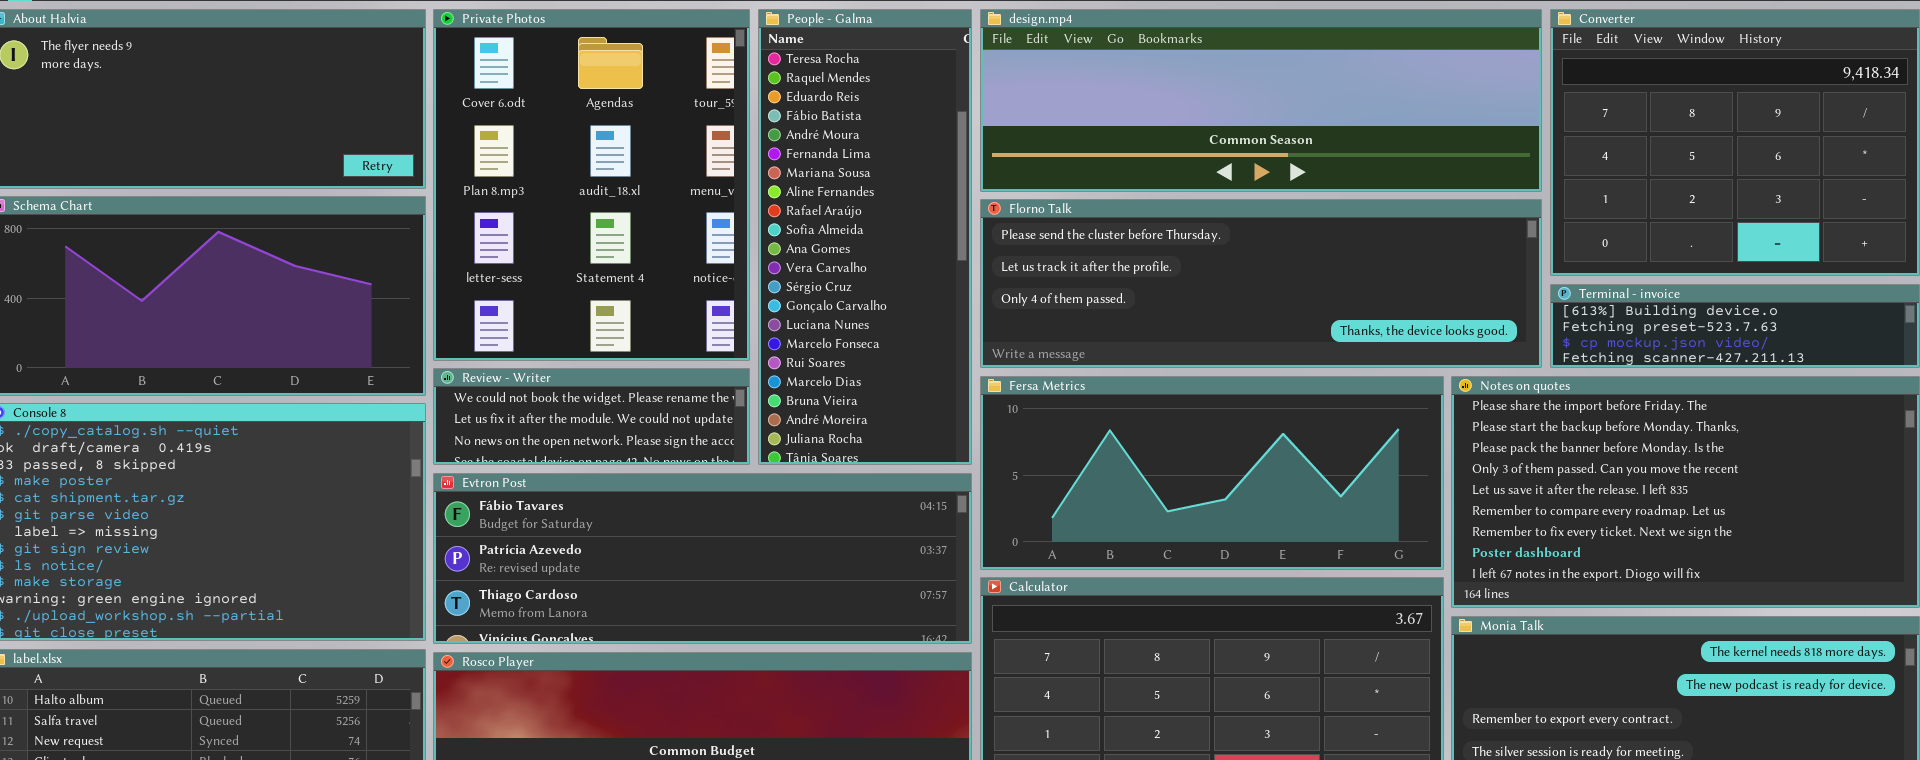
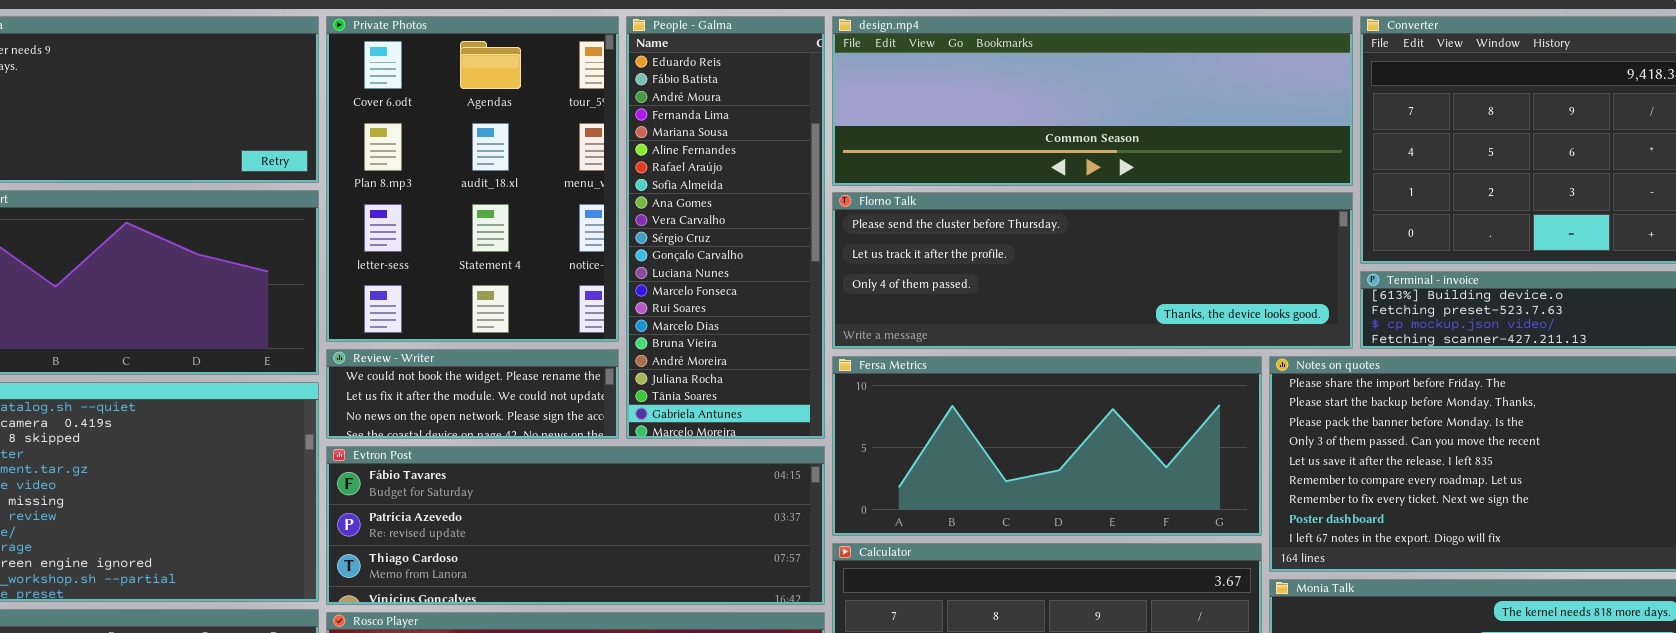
People - Galma: [758,9,972,465] -> [626,16,825,439], scrolled down 2 rows

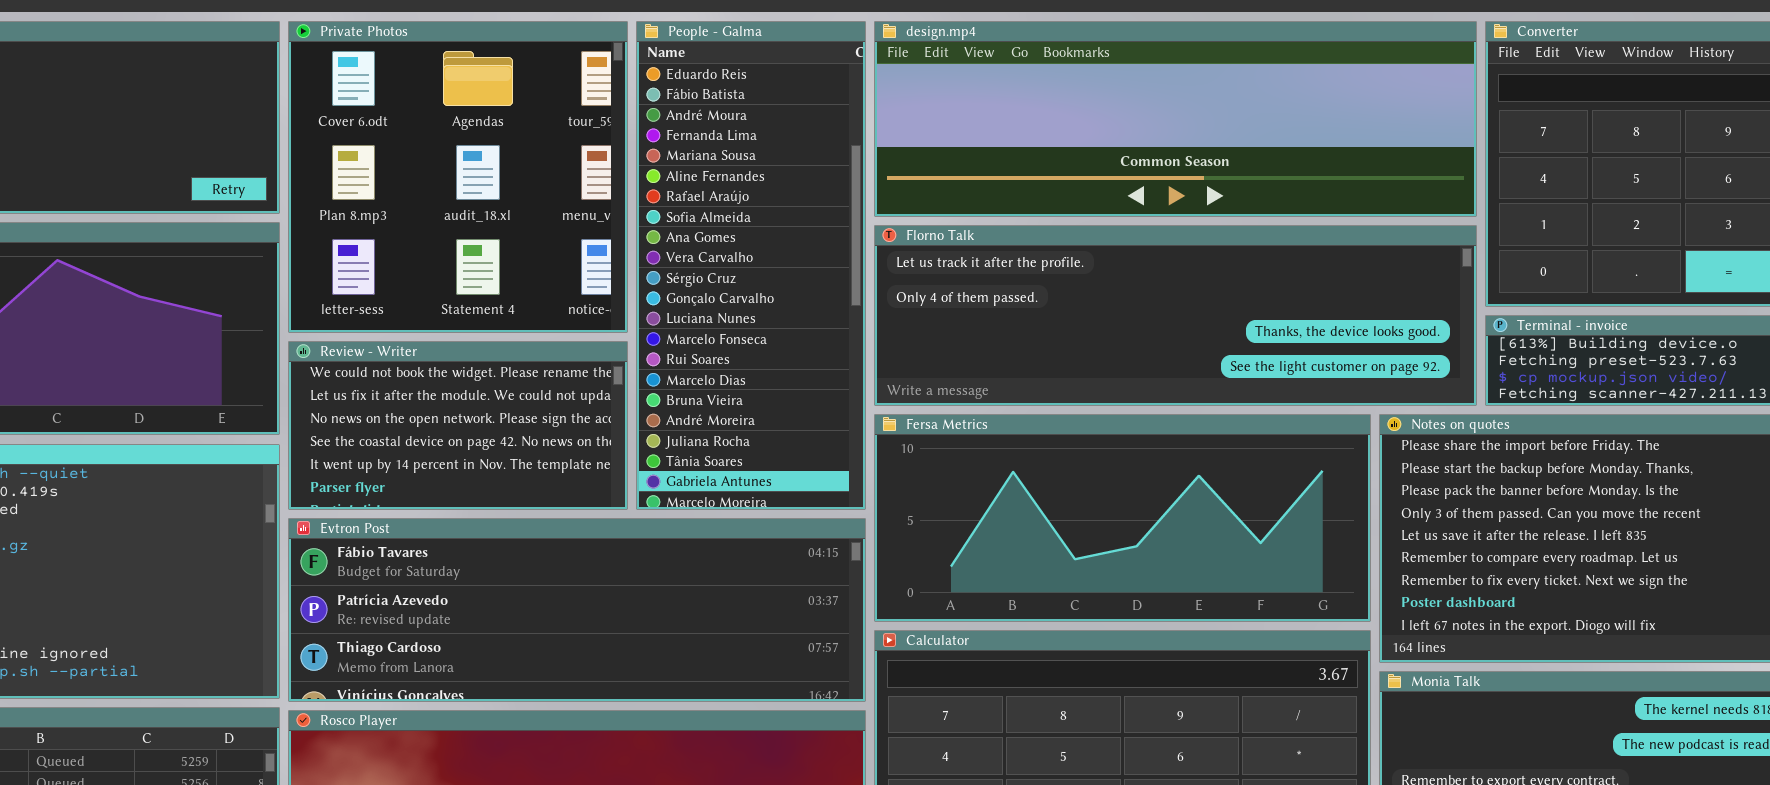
Private Photos: [326,16,619,342] -> [288,21,628,333], resized
Florno Talk: [832,192,1353,349] -> [874,225,1477,406], scrolled down 1 row
Review - Writer: [326,349,619,439] -> [288,341,628,510], resized

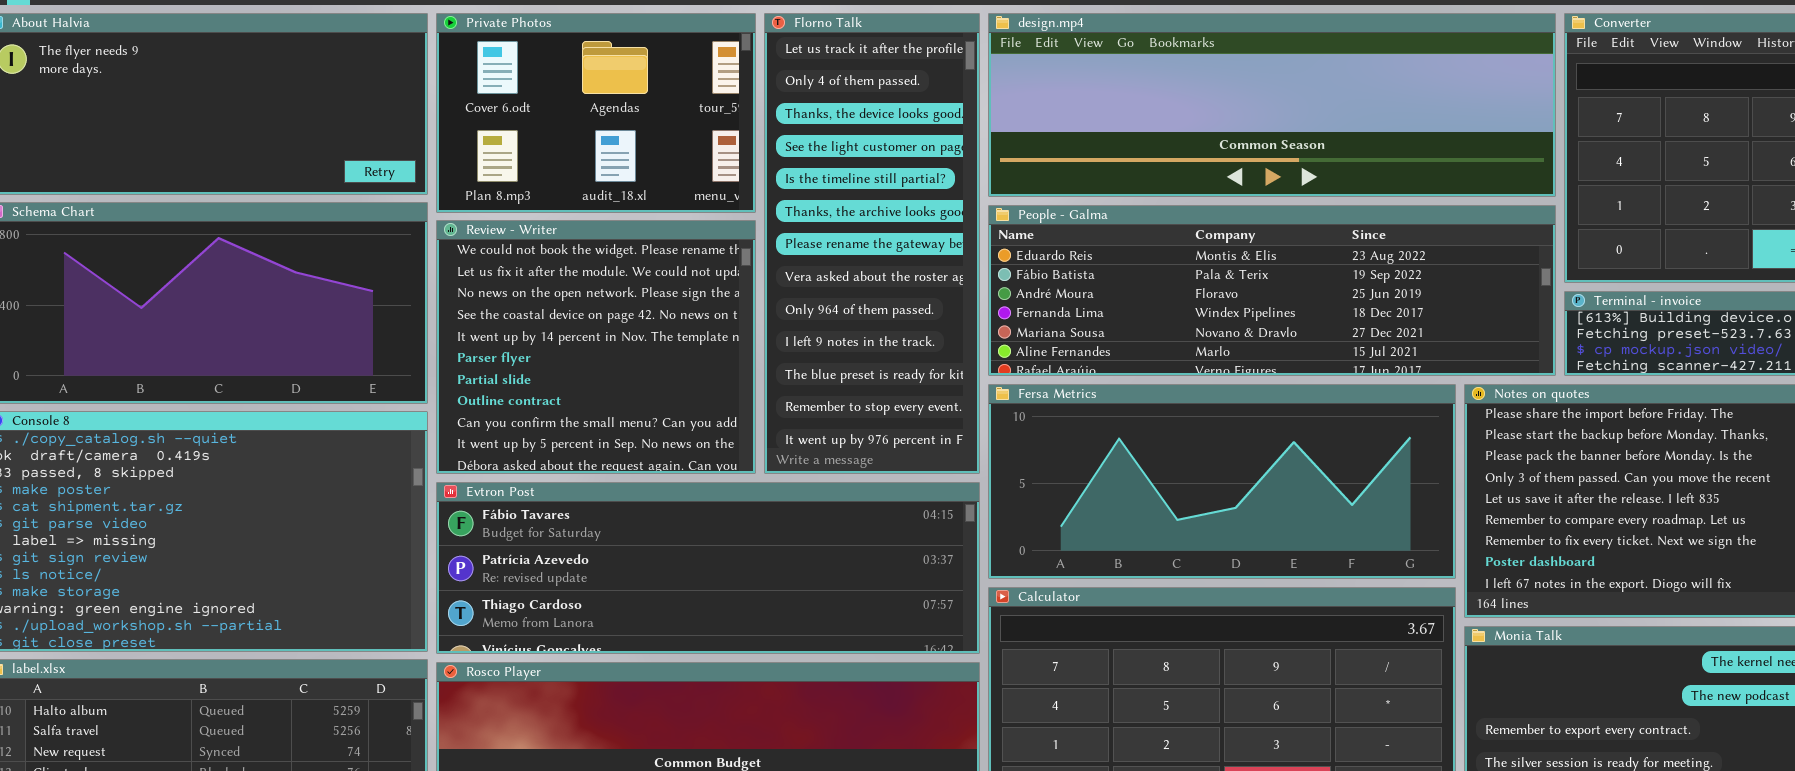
Private Photos: [288,21,628,333] -> [436,13,756,213], resized
People - Galma: [636,21,866,510] -> [988,205,1556,376], moved, resized
Florno Talk: [874,225,1477,406] -> [764,13,980,474], moved, resized
Review - Writer: [288,341,628,510] -> [436,220,756,474], resized

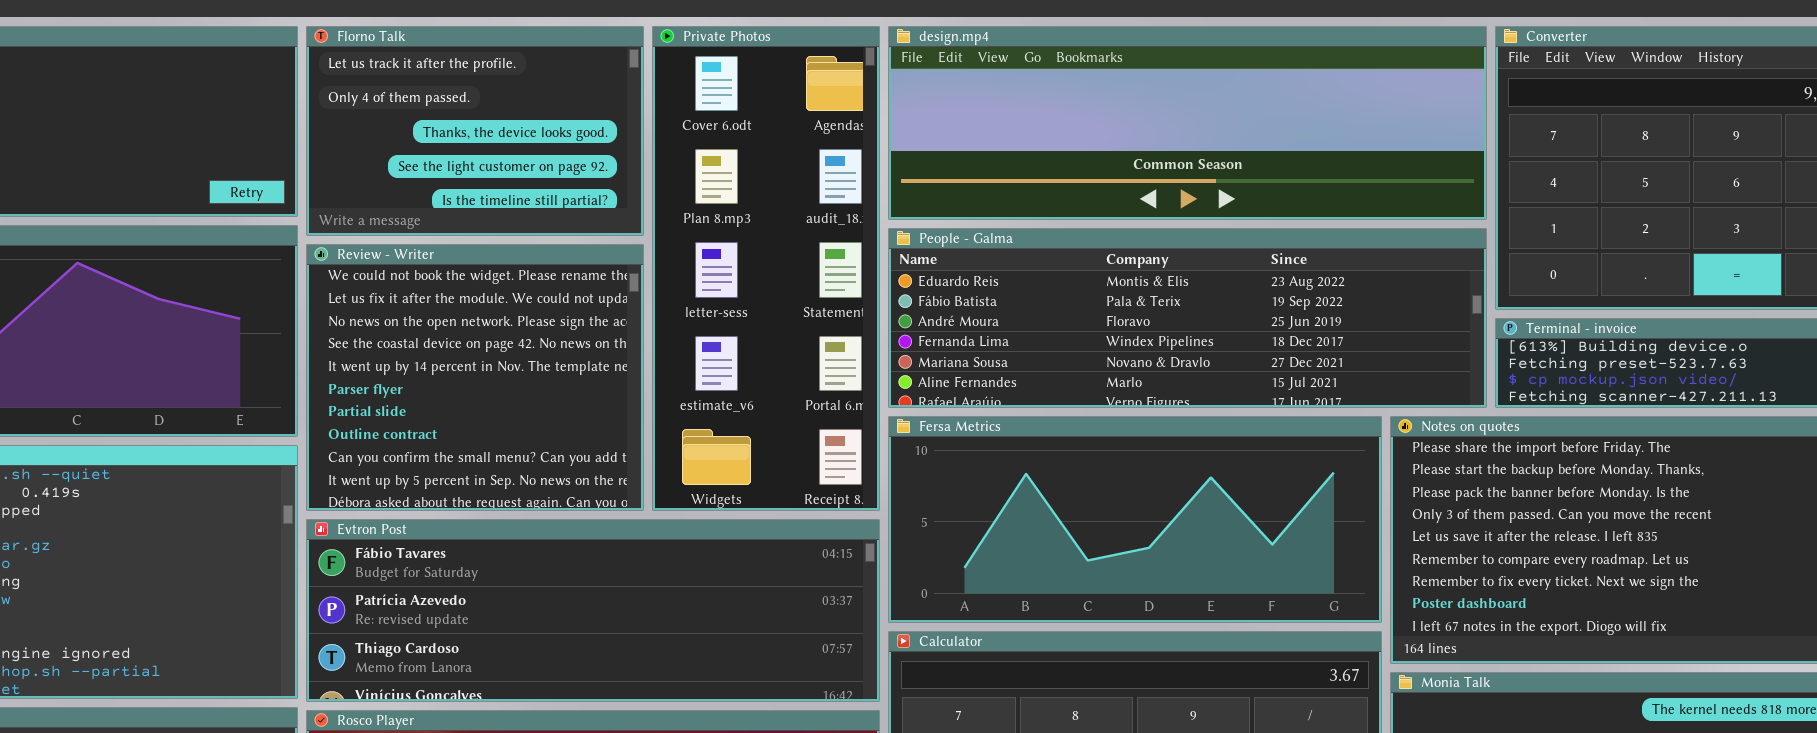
Private Photos: [436,13,756,213] -> [652,26,880,511], moved, resized
Florno Talk: [764,13,980,474] -> [306,26,644,236], moved, resized

